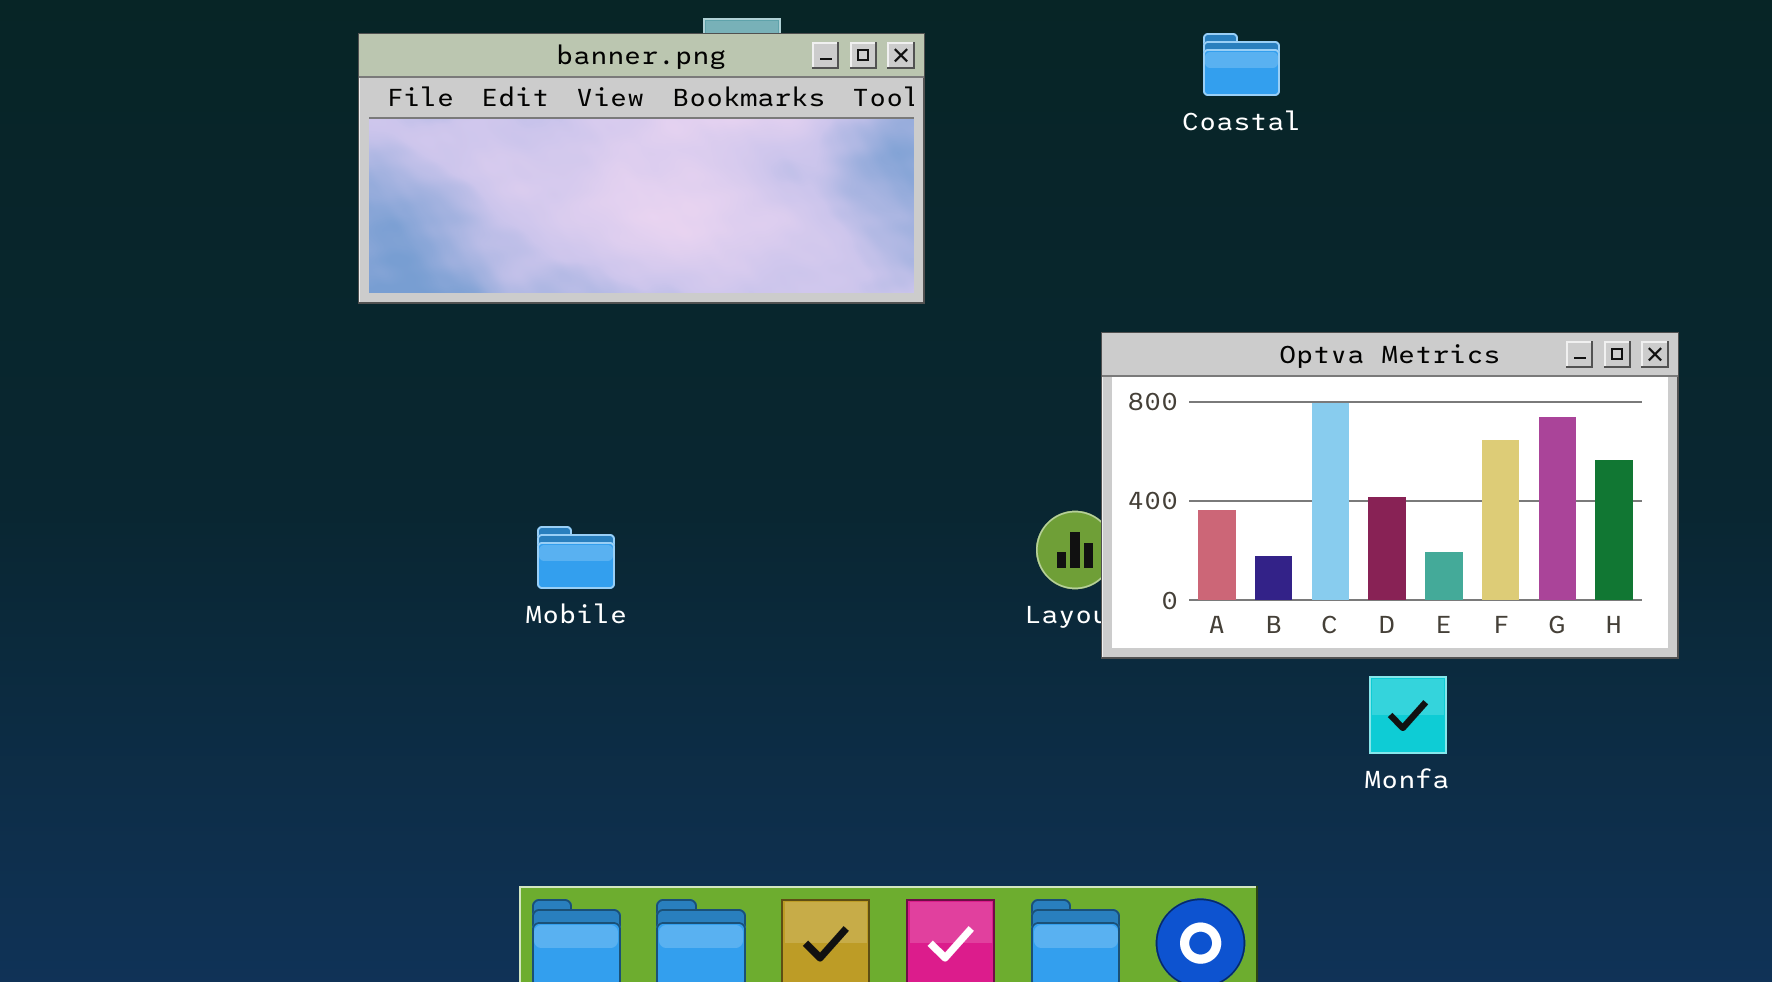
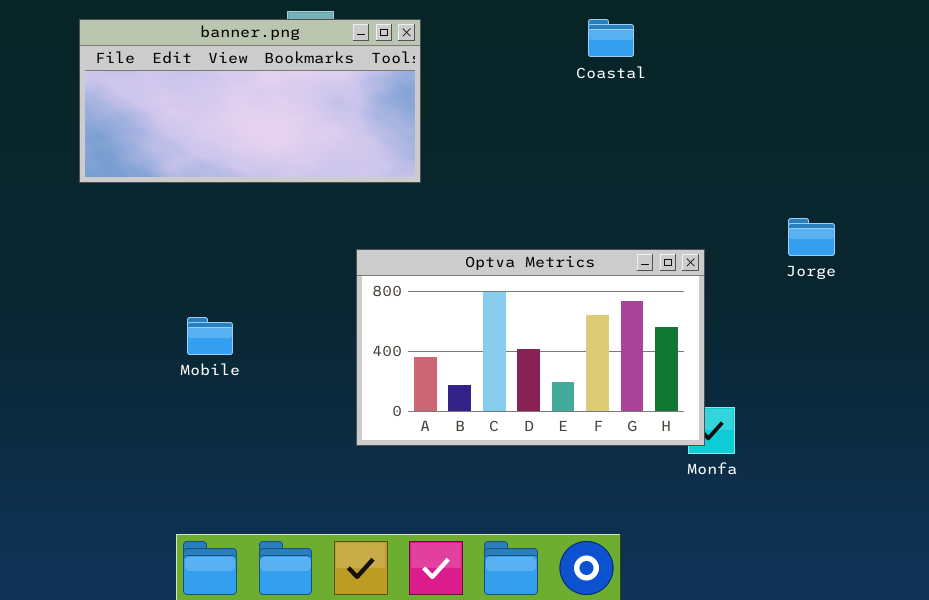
Optva Metrics: [1101,332,1679,659] -> [356,249,705,446], moved

